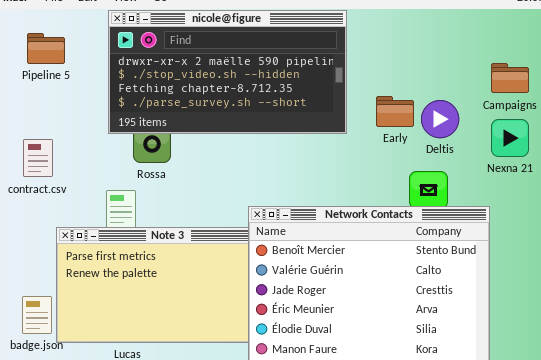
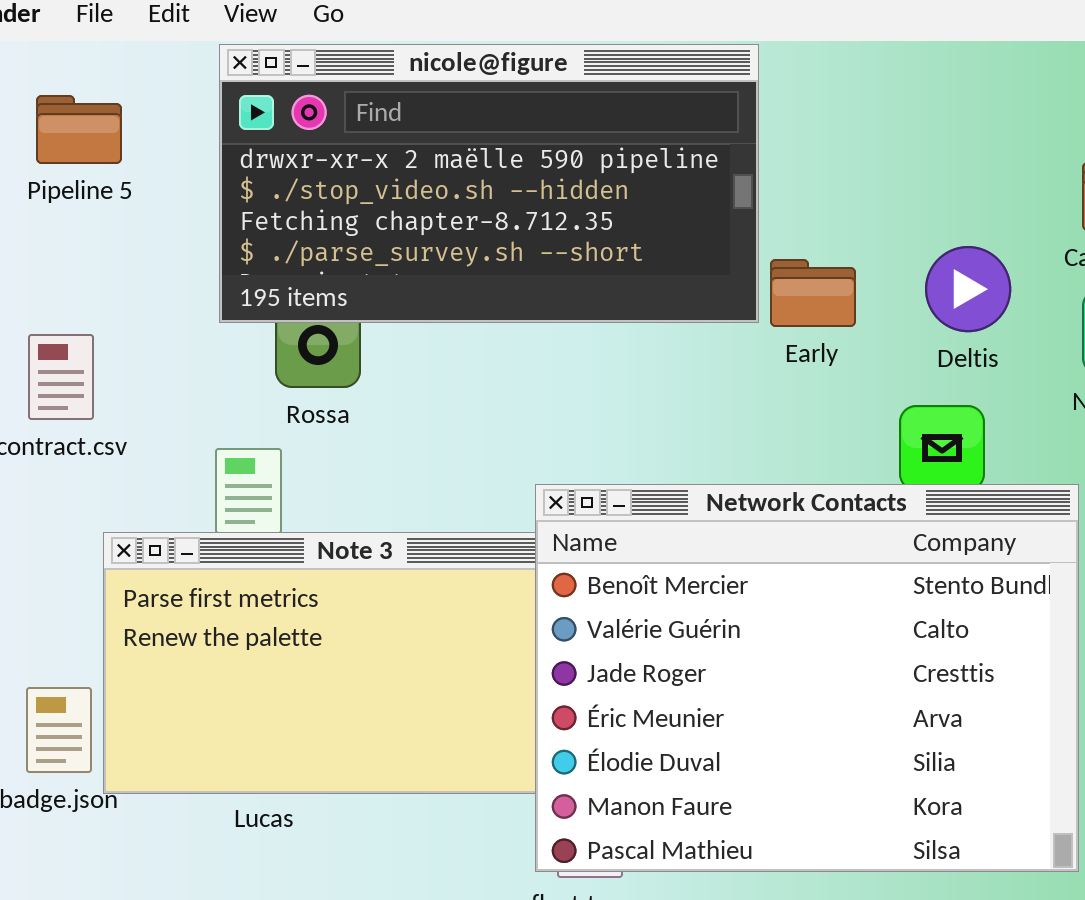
Early: [376,96,414,127] -> [770,259,856,327], moved

